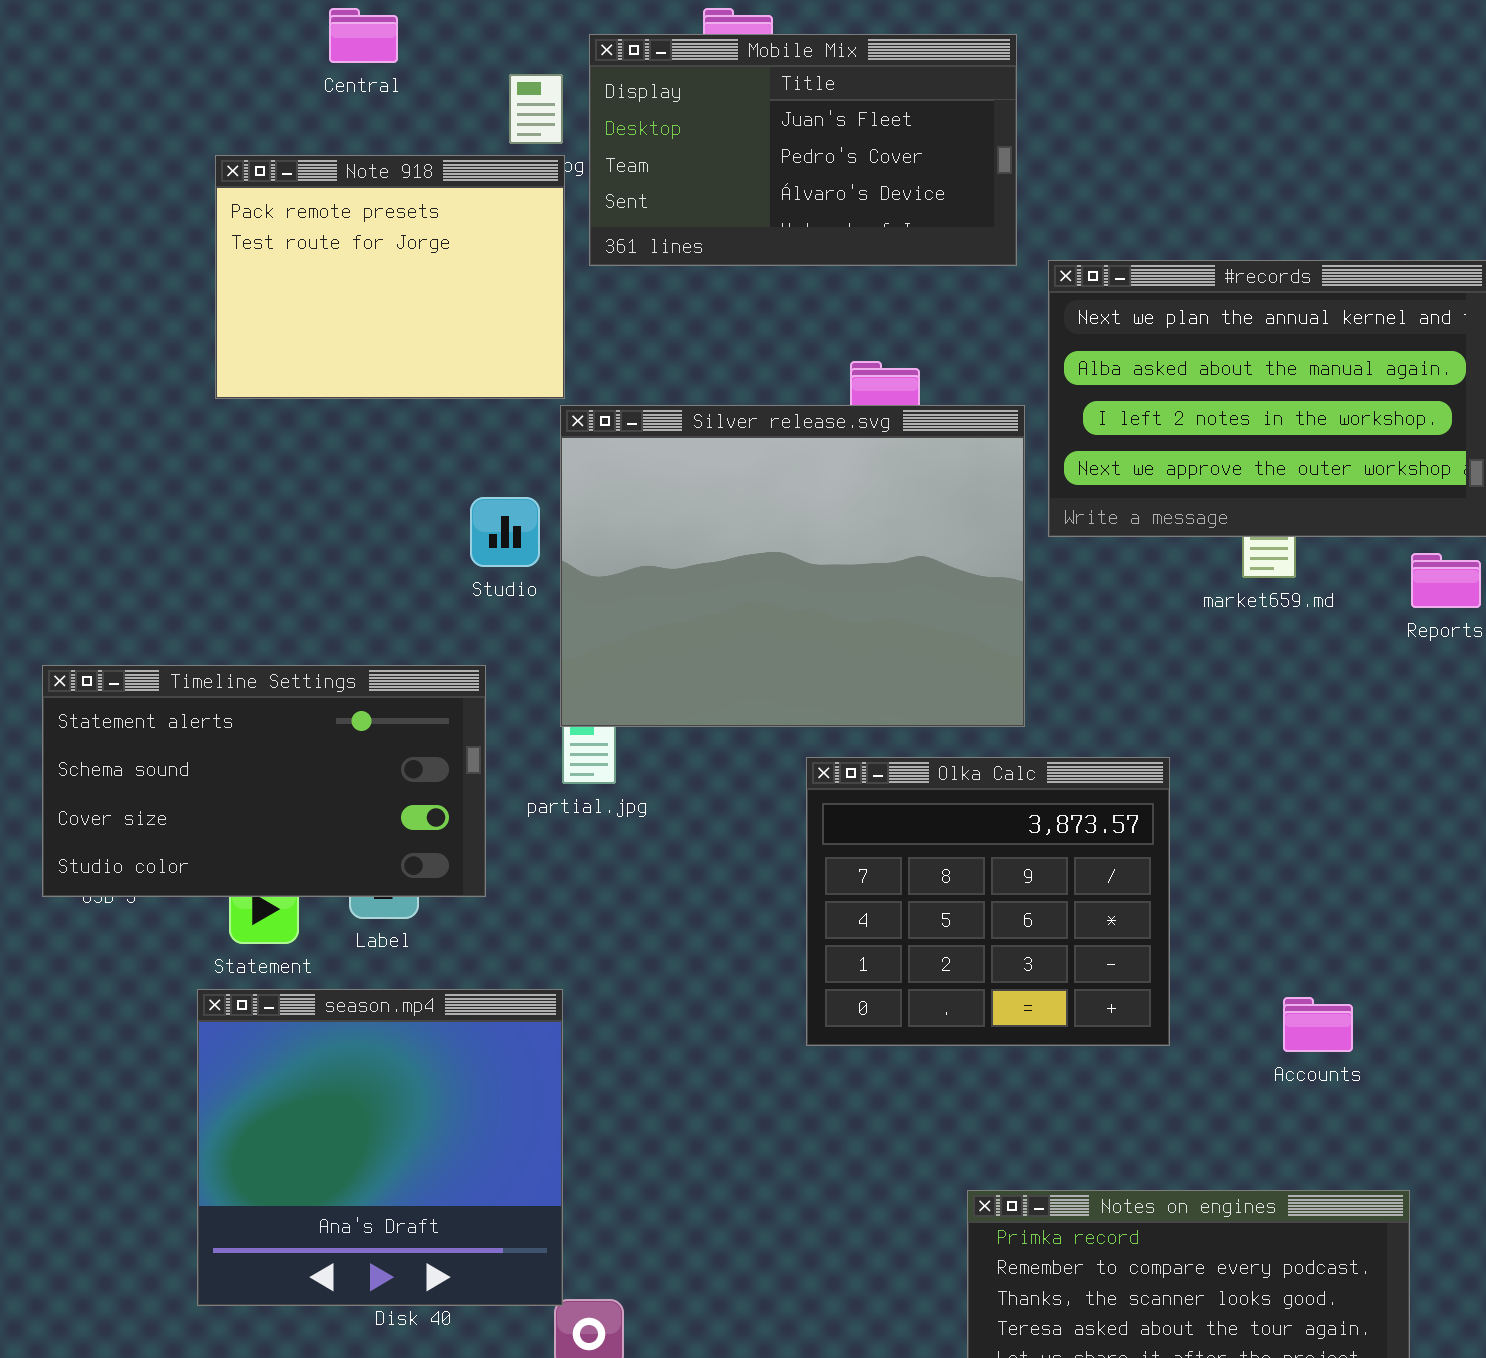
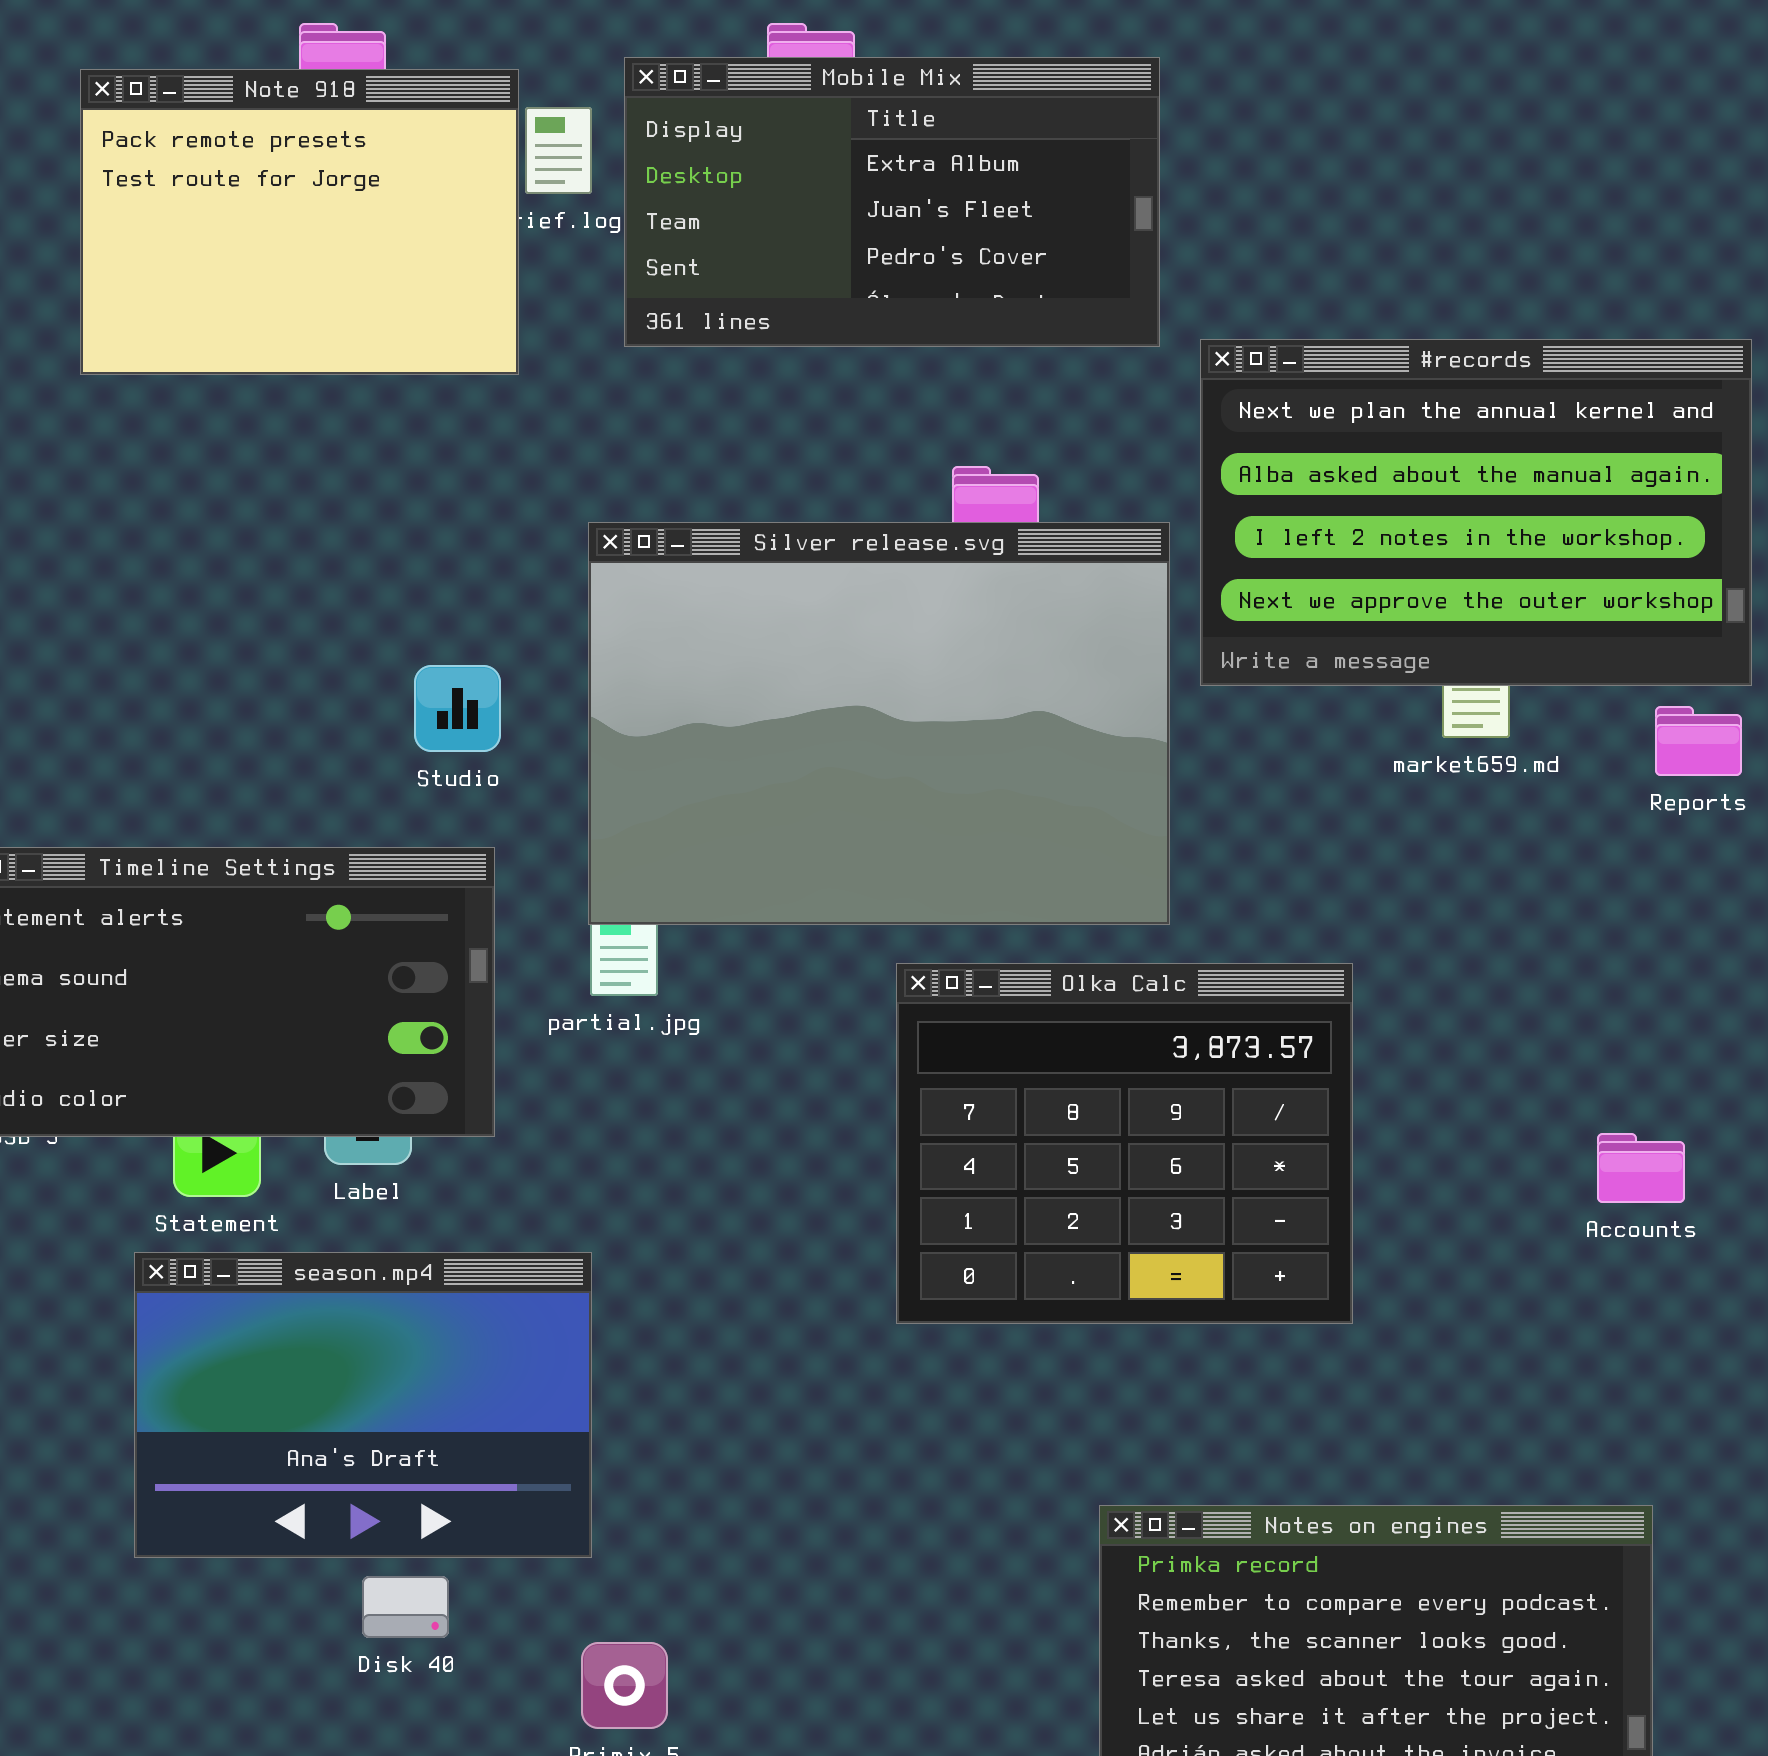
Mobile Mix: [589,34,1017,266] -> [624,57,1160,347], scrolled up 1 row
Note 918: [215,155,565,399] -> [80,69,519,375], moved
Studio: [470,497,540,567] -> [414,665,501,752], moved
season.mp4: [197,989,563,1306] -> [134,1252,592,1558], resized
Accounts: [1283,997,1353,1052] -> [1597,1133,1685,1203], moved

